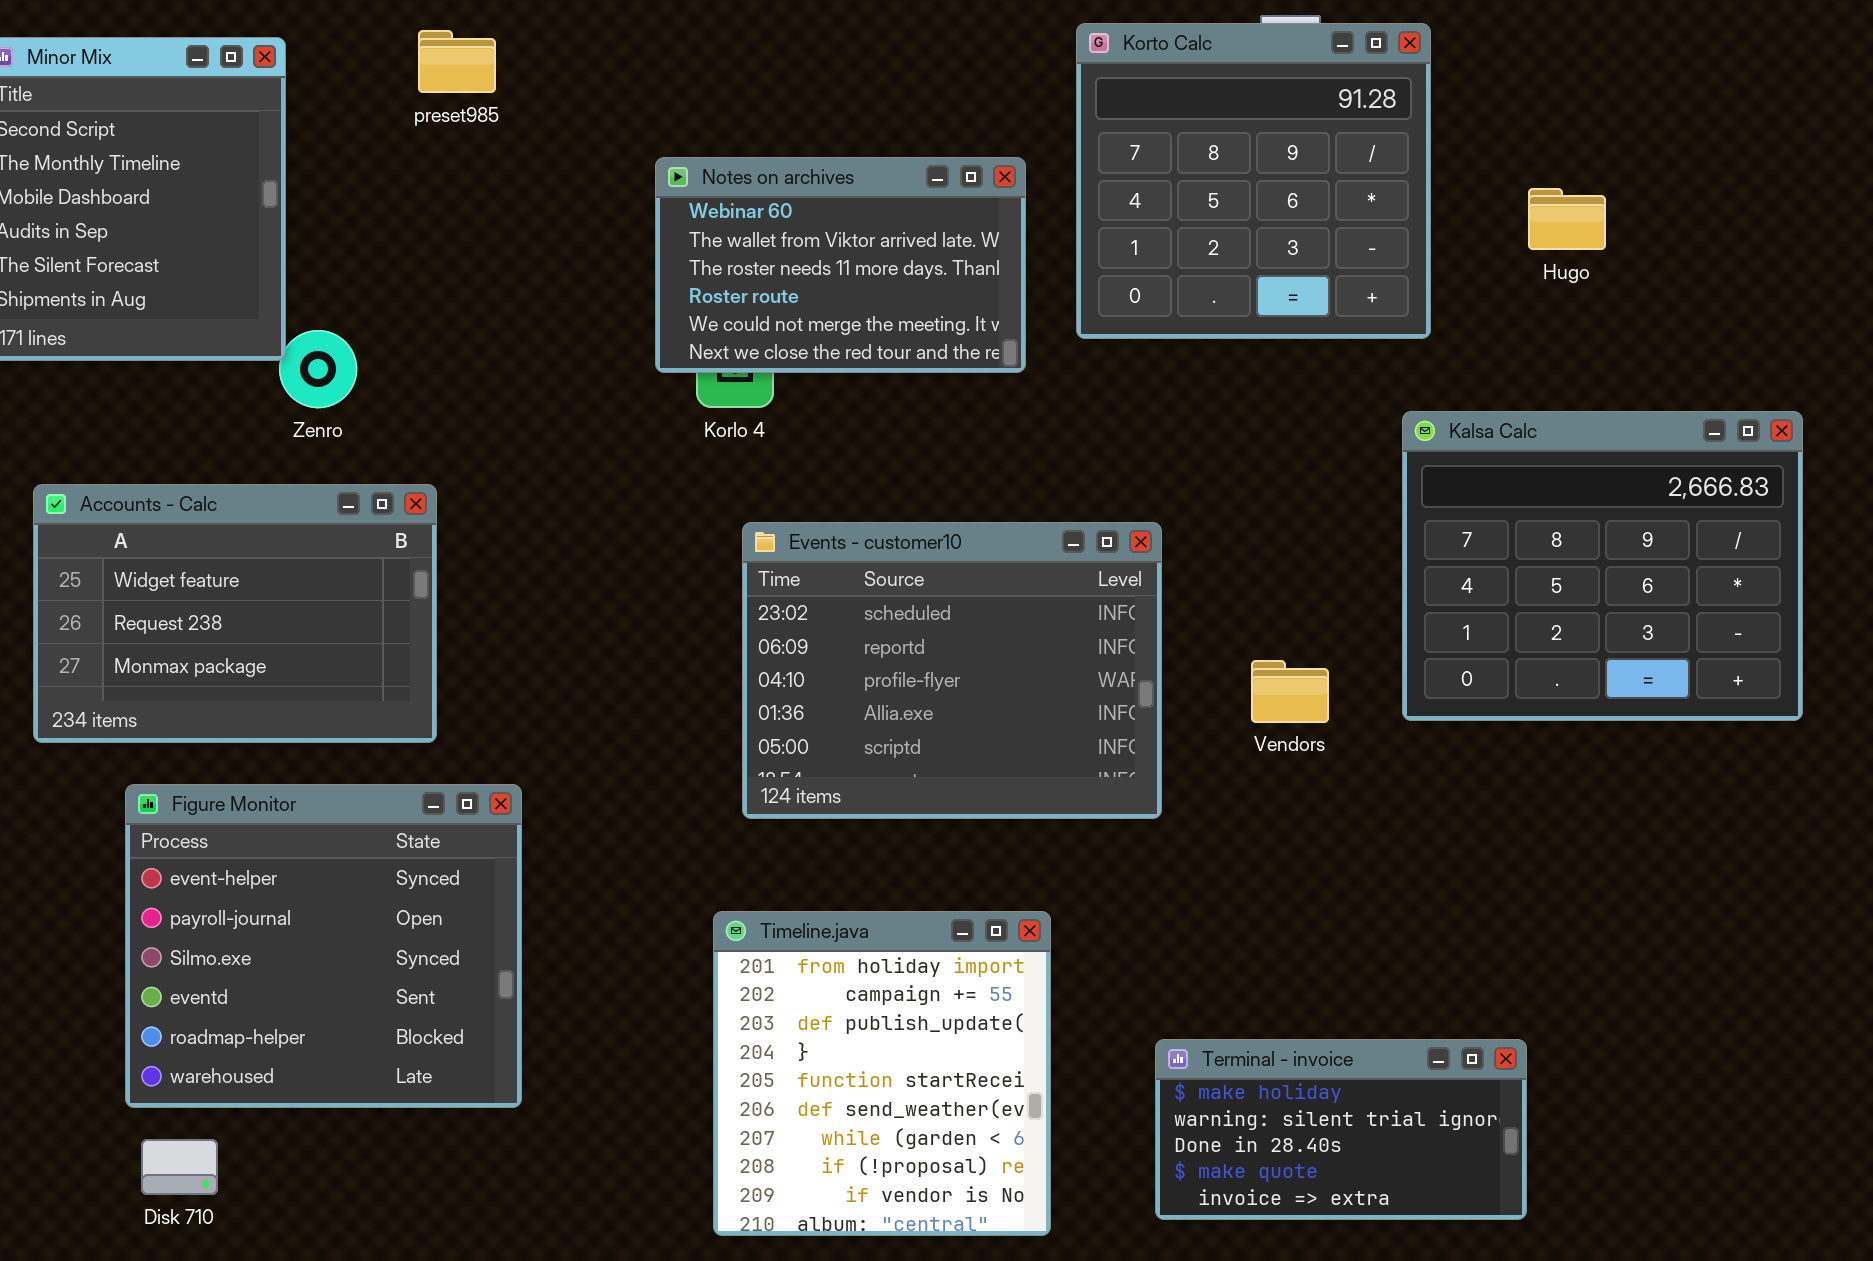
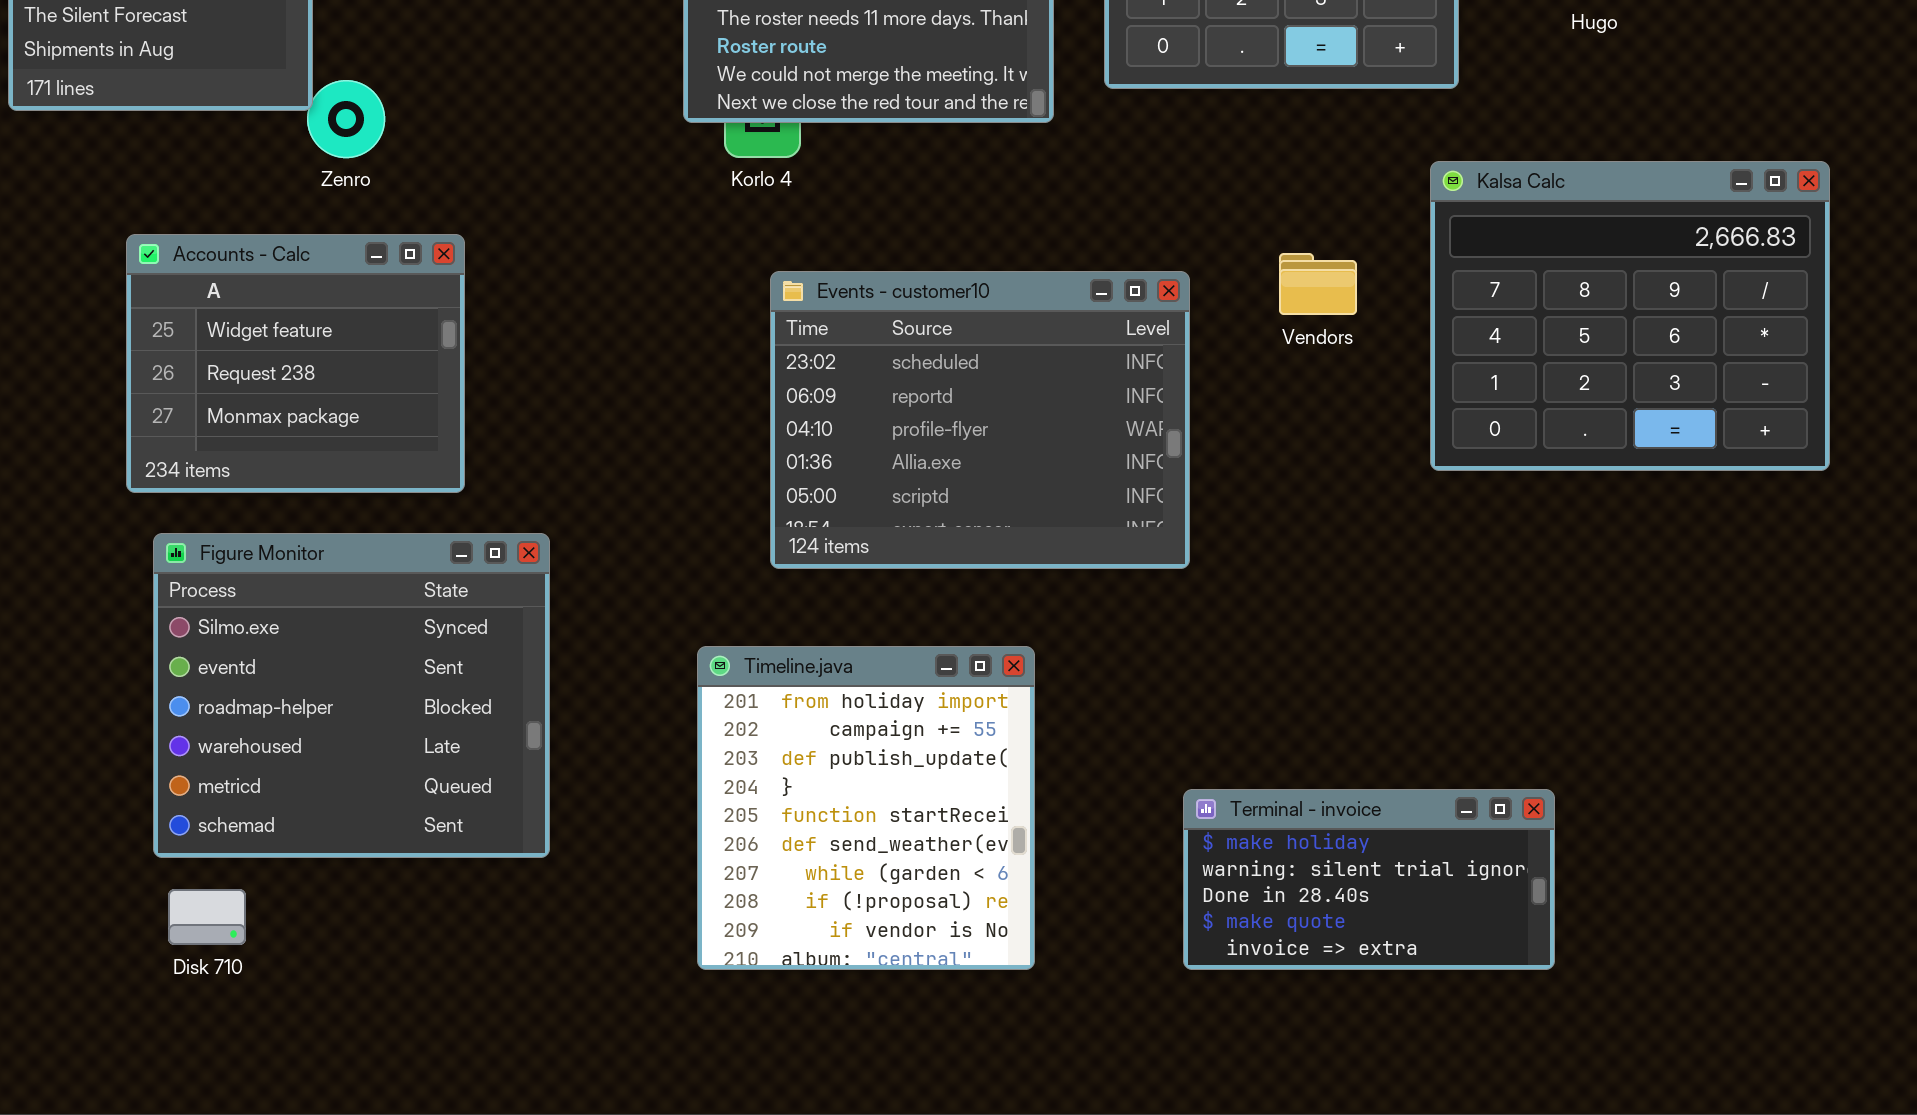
Accounts - Calc: [33,484,437,743] -> [126,234,465,493], resized
Vendors: [1251,660,1329,723] -> [1279,253,1357,315], moved
Figure Monitor: [125,784,522,1108] -> [153,533,550,858], scrolled down 2 rows
Timeline.java: [713,911,1051,1236] -> [697,646,1035,970], moved

